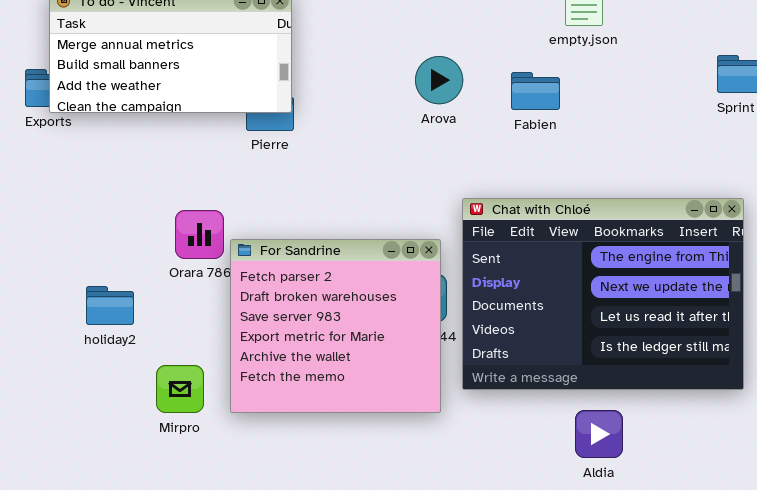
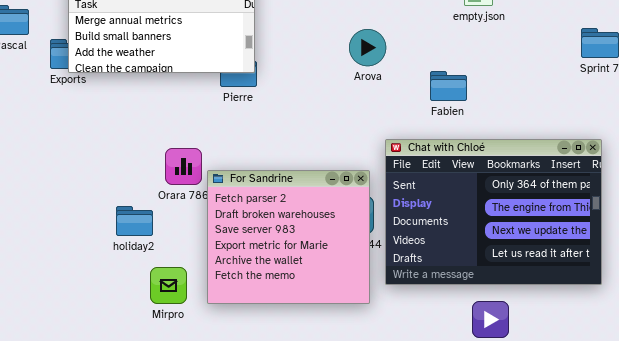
Fabien: [511,72,560,110] -> [430,71,467,101], moved
Chat with Chloé: [462,198,744,390] -> [385,139,602,285], scrolled up 1 row
holiday2: [86,286,134,325] -> [116,206,153,236], moved

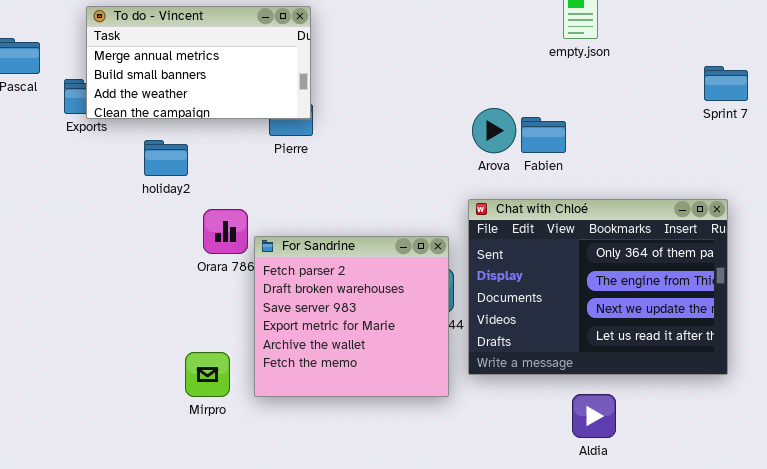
Arova: [349,29,386,66] -> [472,108,516,153], moved
holiday2: [116,206,153,236] -> [144,140,188,176], moved

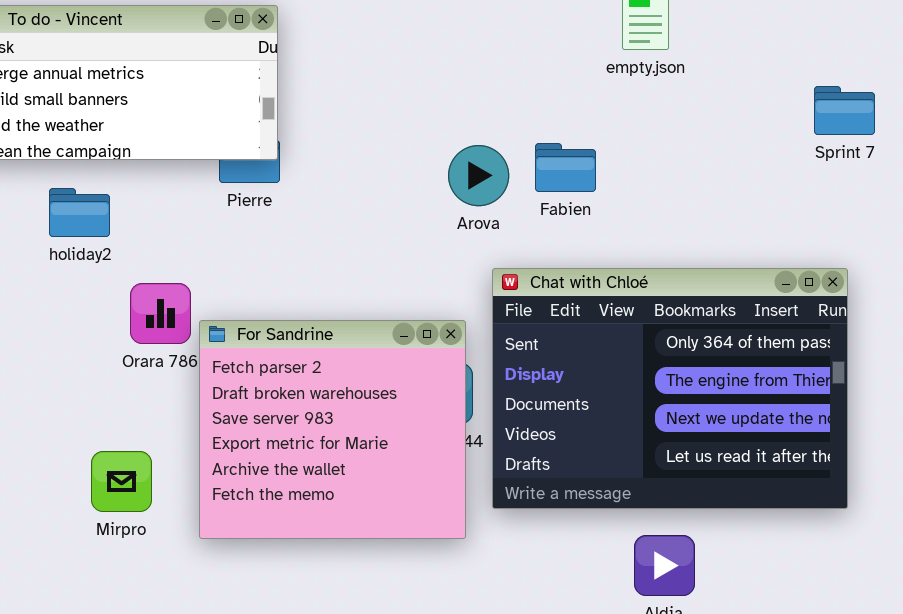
Arova: [472,108,516,153] -> [448,145,509,206], moved
Fabien: [521,117,566,153] -> [535,143,596,192], moved
Mirpro: [185,352,230,397] -> [91,451,152,512], moved

